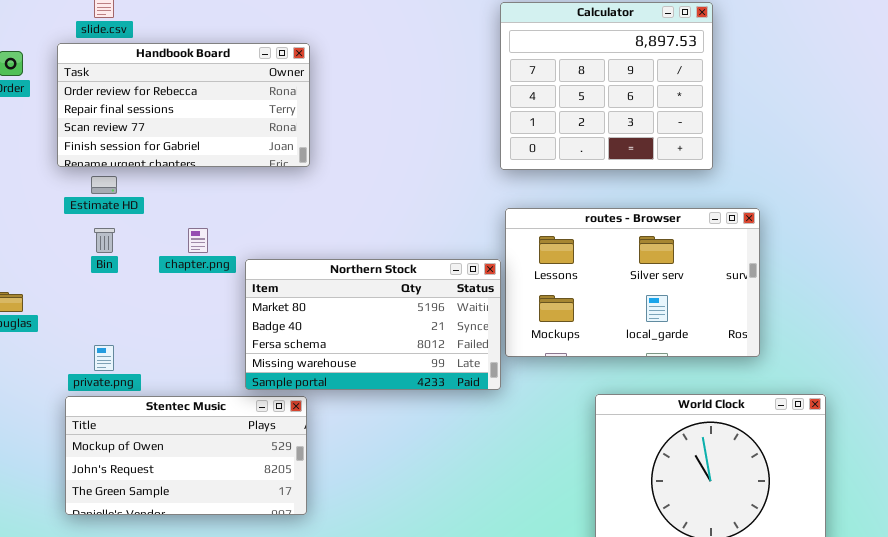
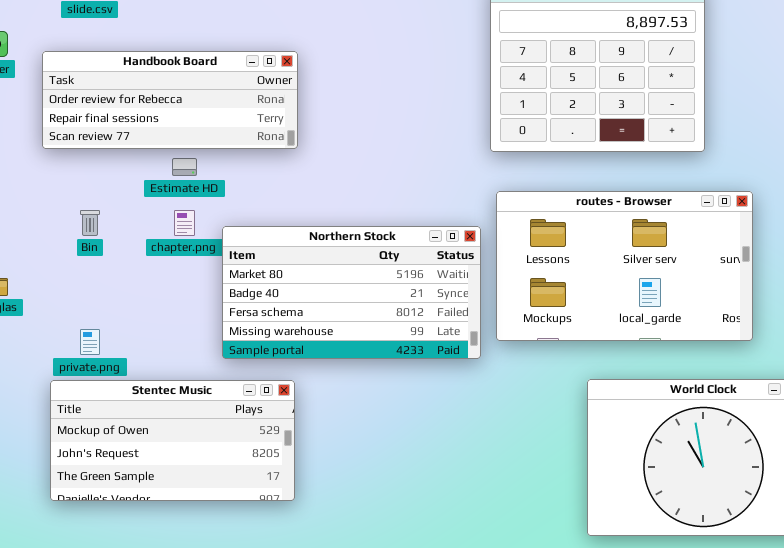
Handbook Board: [57,43,310,167] -> [42,51,298,149], resized
Estimate HD: [91,176,117,194] -> [172,158,197,176], moved
Northern Stock: [245,259,501,390] -> [222,226,481,359], moved

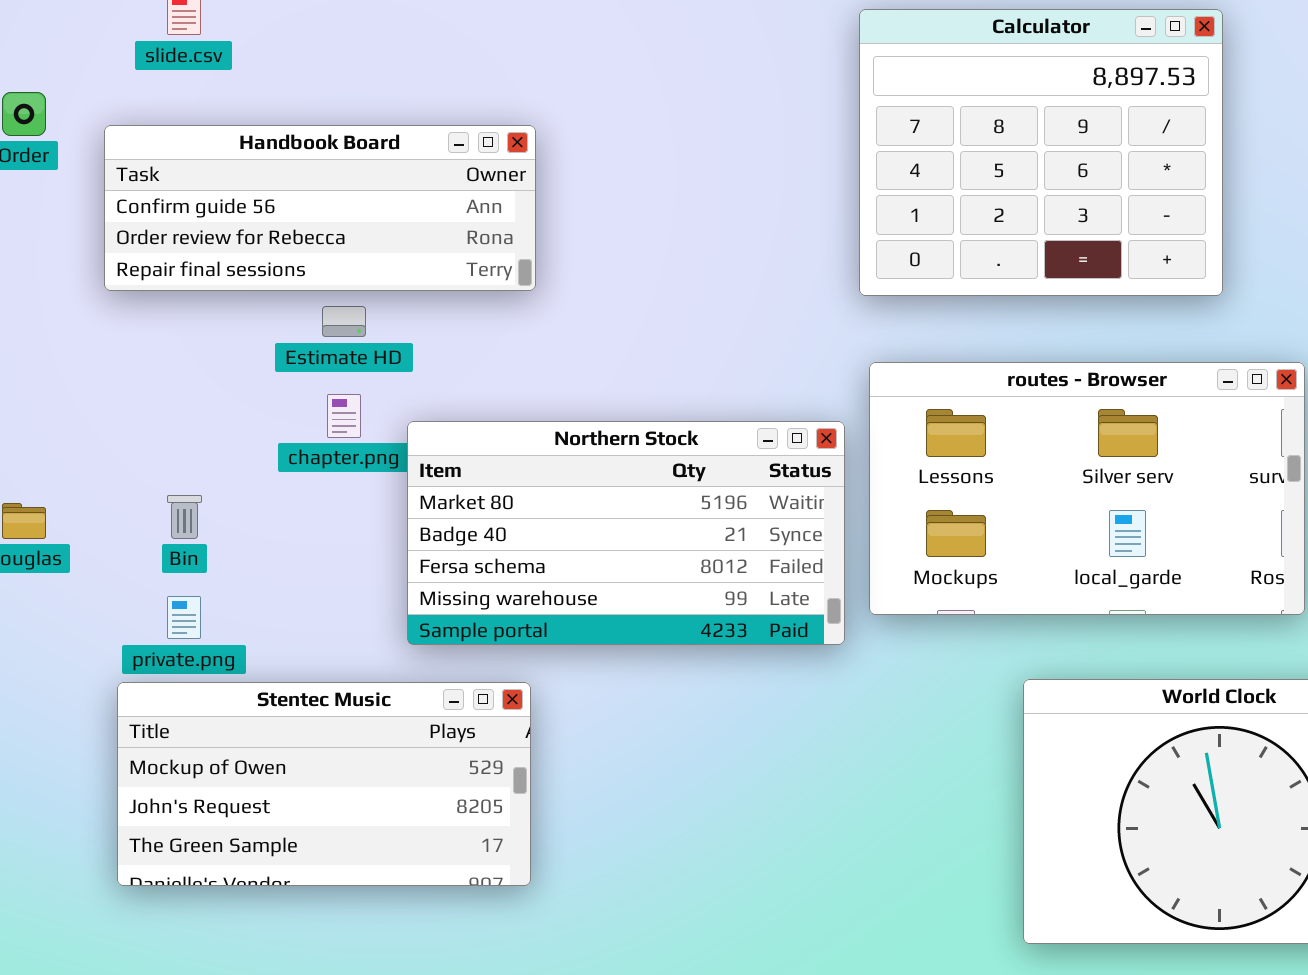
Handbook Board: [42,51,298,149] -> [104,125,536,291], scrolled up 1 row
Bin: [80,210,100,236] -> [167,495,202,539], moved

